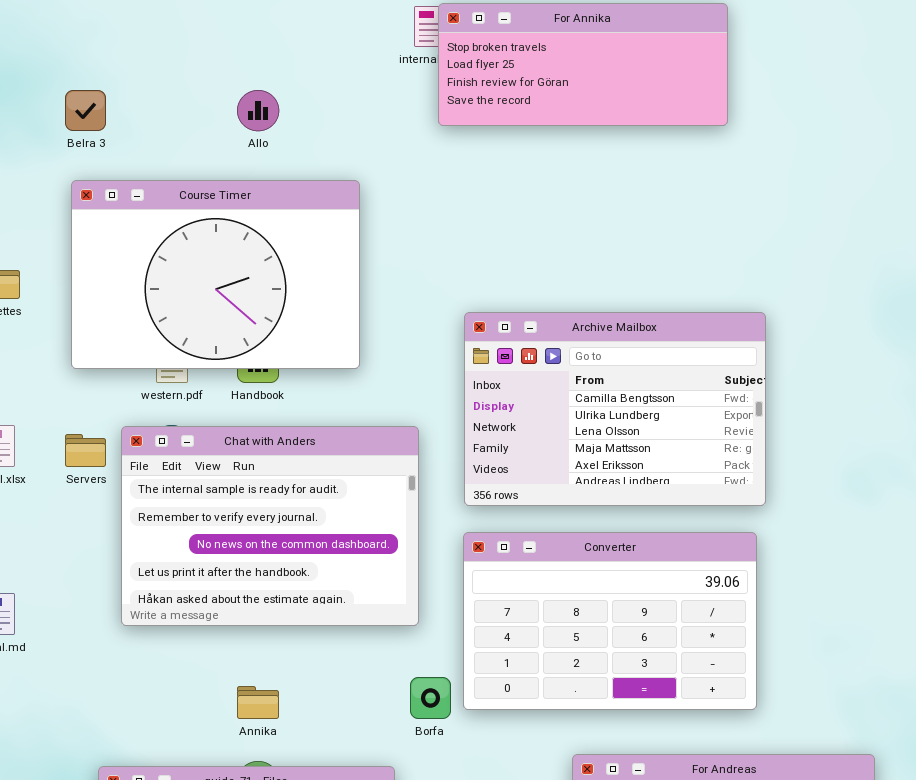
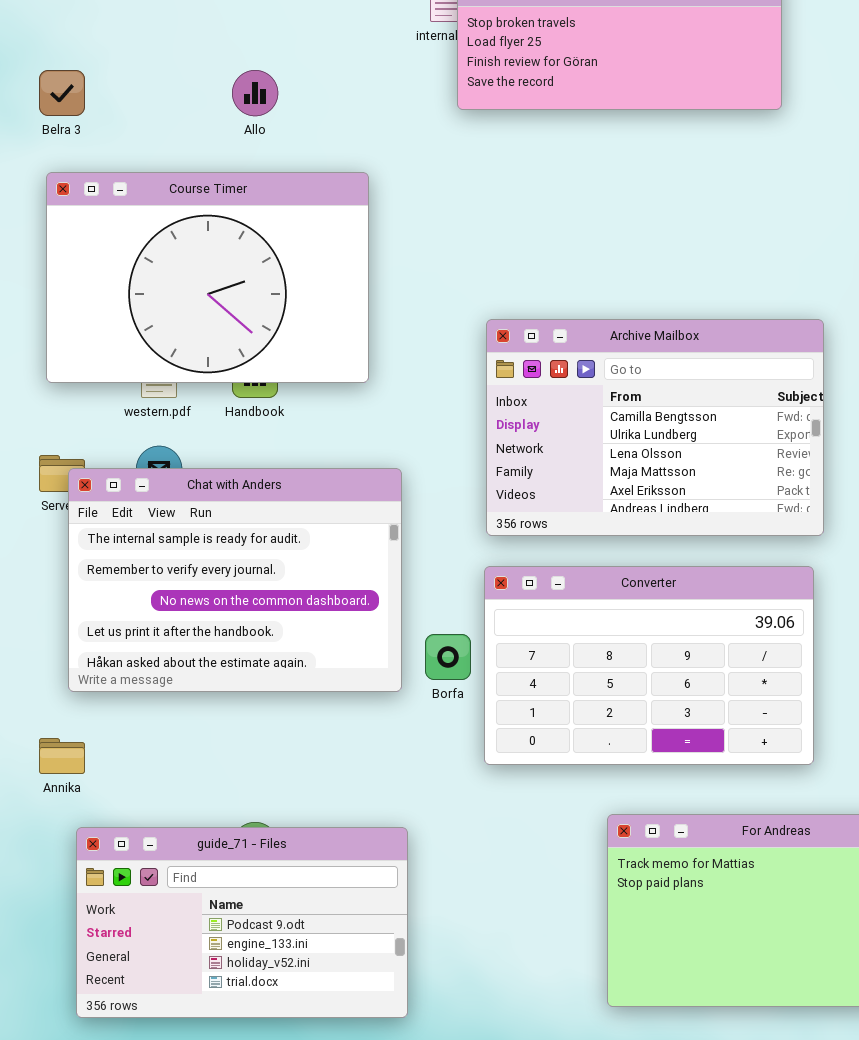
Chat with Anders: [121,426,419,626] -> [68,468,402,692], moved
Borfa: [410,677,451,719] -> [425,634,471,680], moved
Annika: [237,686,279,719] -> [39,738,85,774], moved

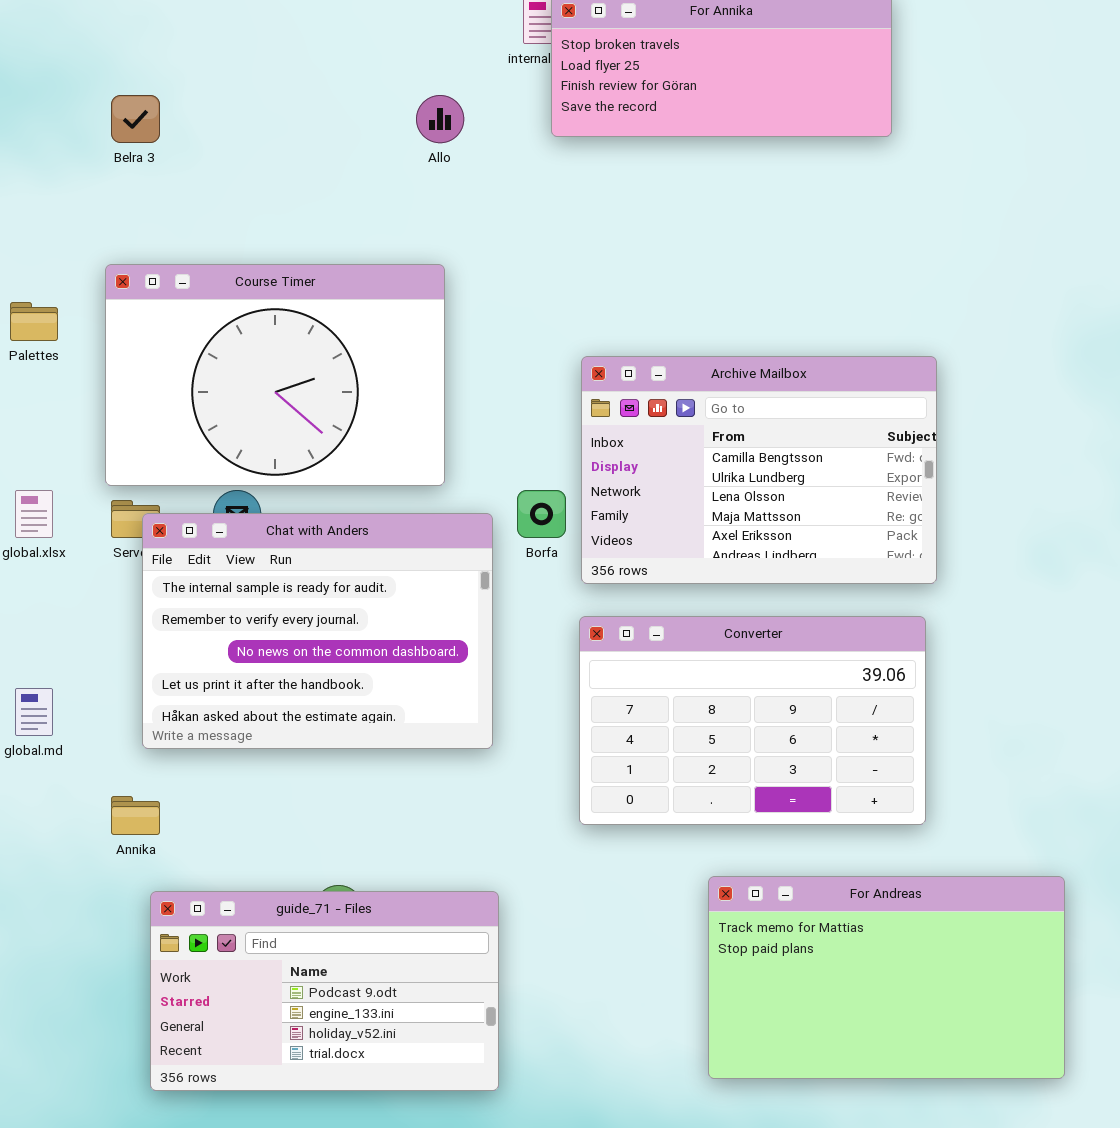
Allo: [232,70,278,116] -> [416,95,464,143], moved
Course Timer: [46,172,369,383] -> [105,264,445,486], moved
Borfa: [425,634,471,680] -> [517,490,566,538], moved

